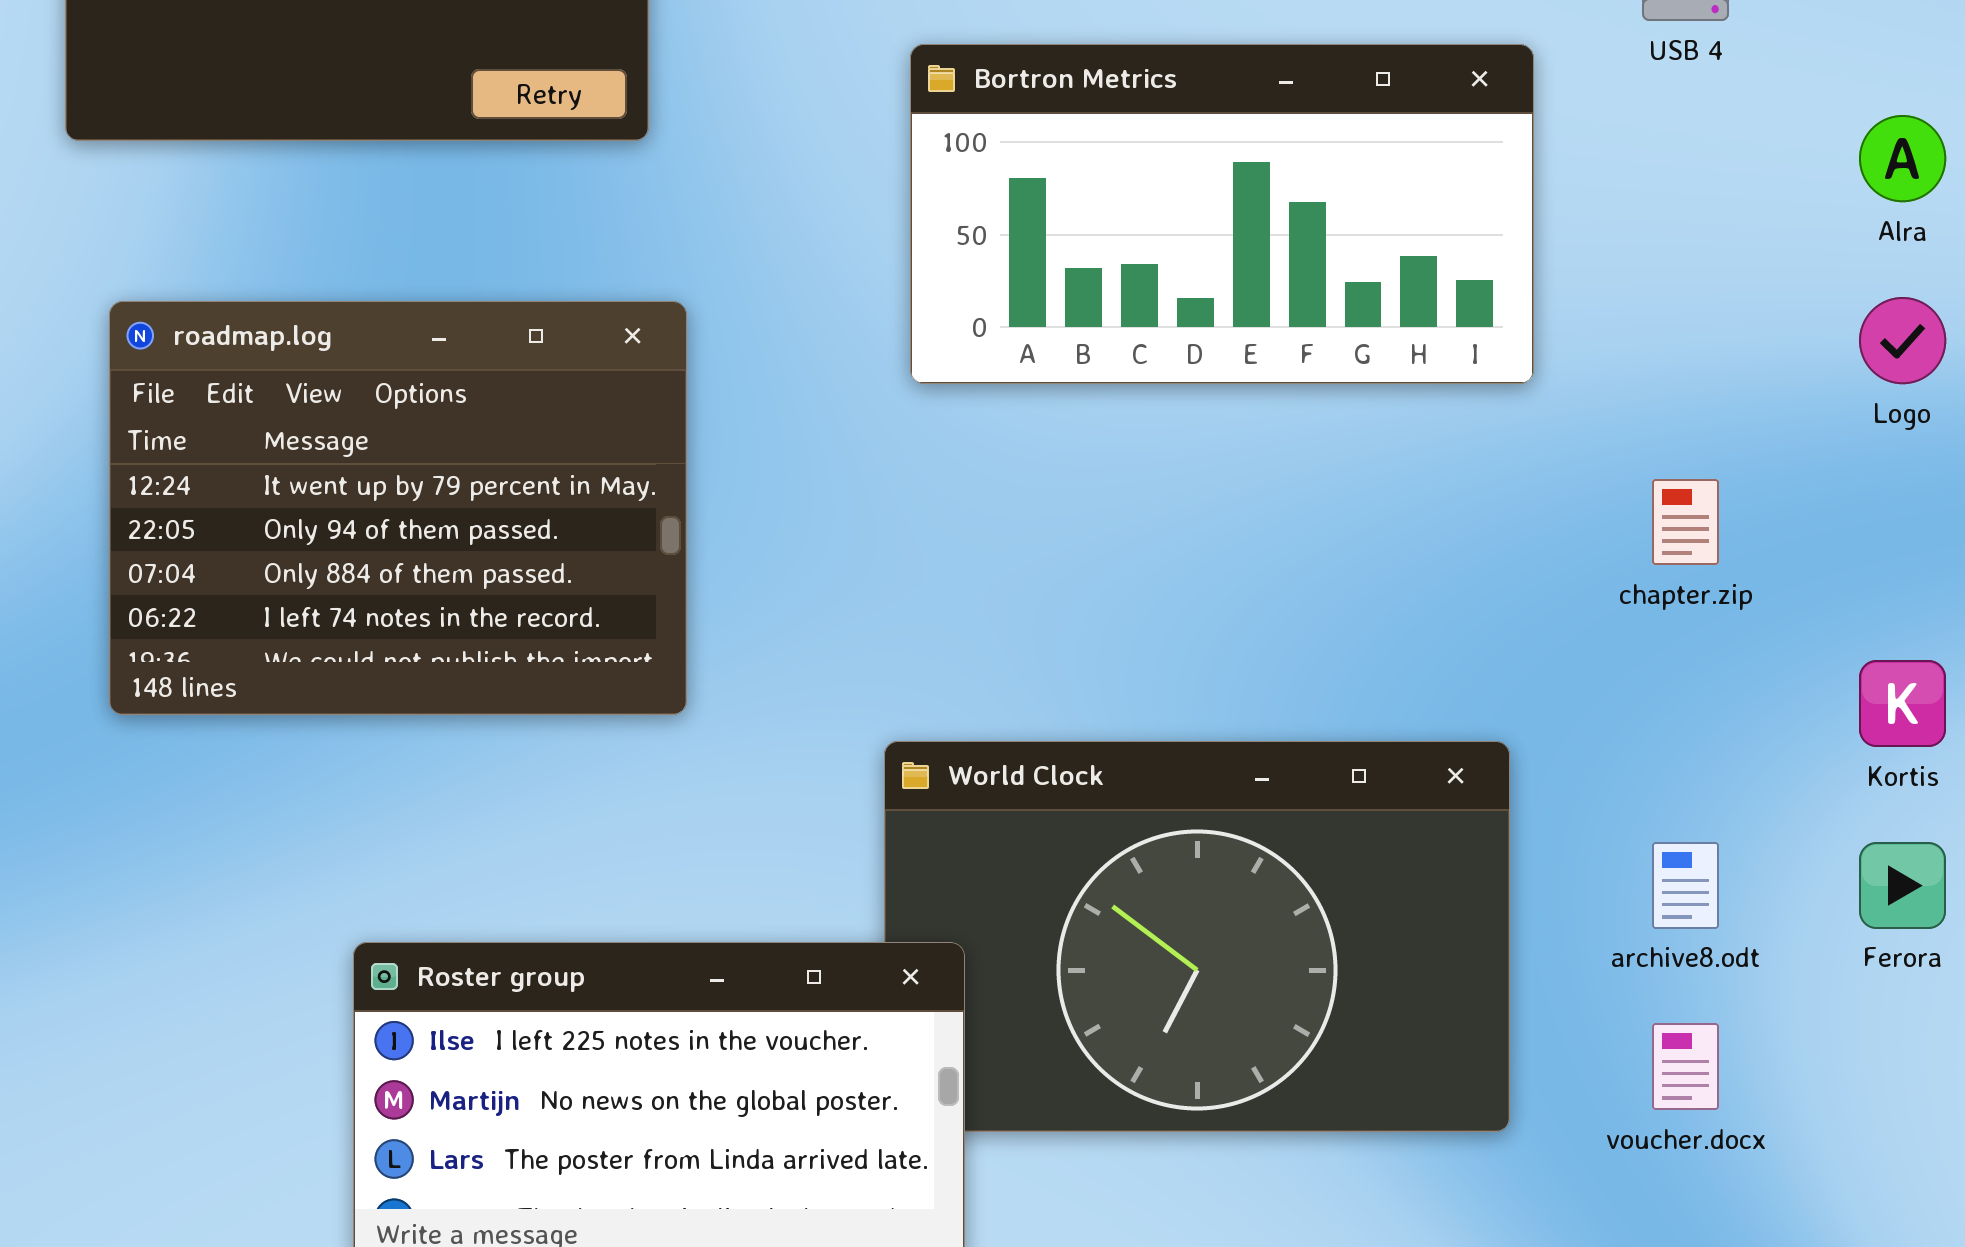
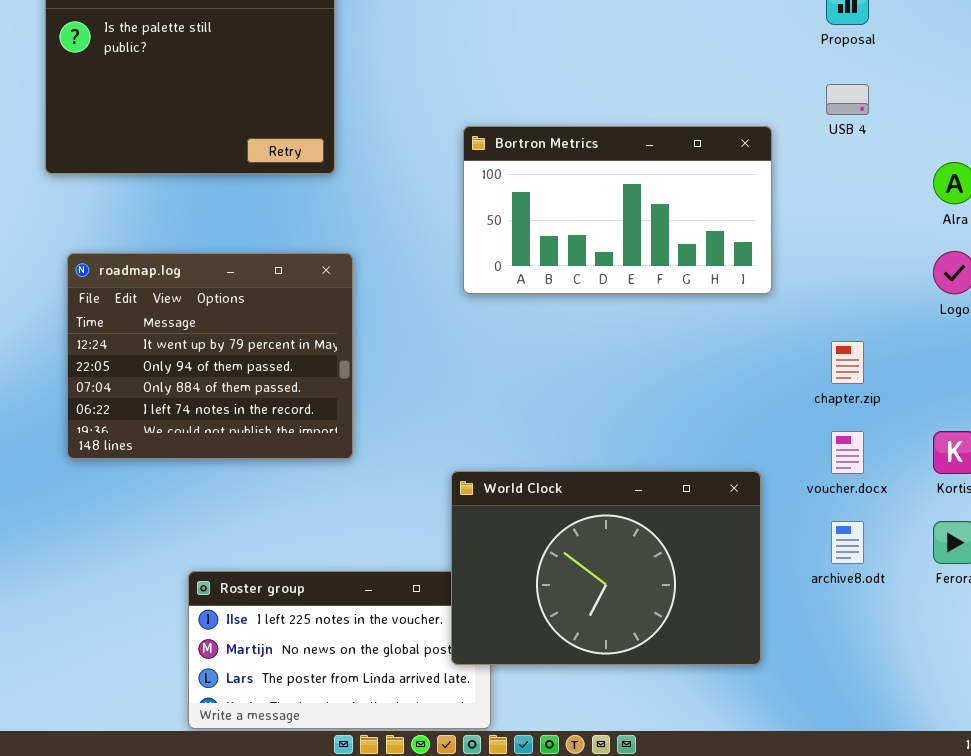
World Clock: [884,741,1510,1132] -> [451,471,761,665], raised
voucher.docx: [1652,1023,1719,1110] -> [831,431,864,474], moved

